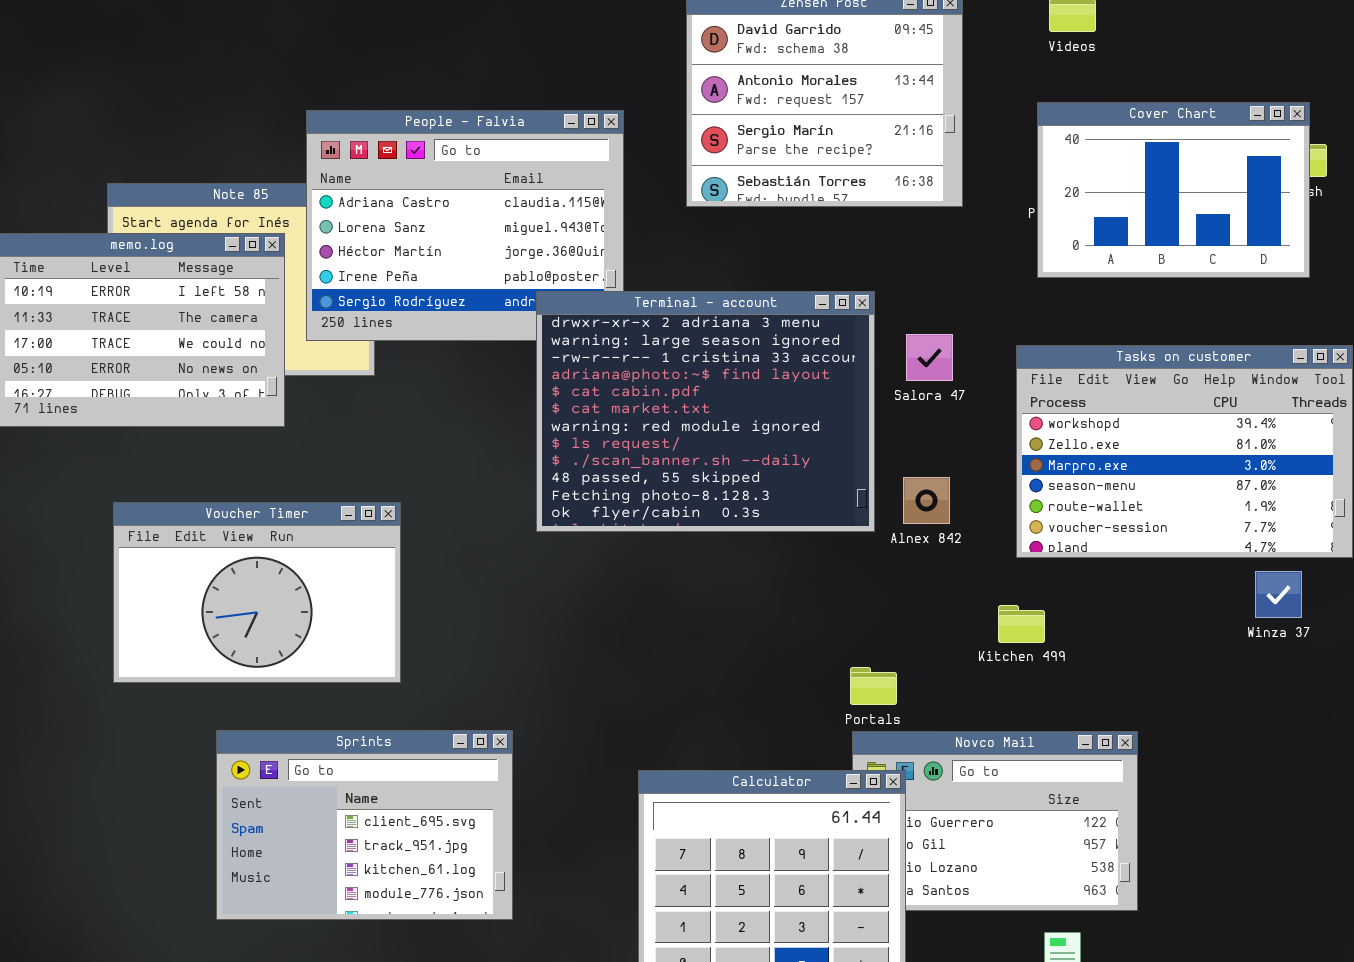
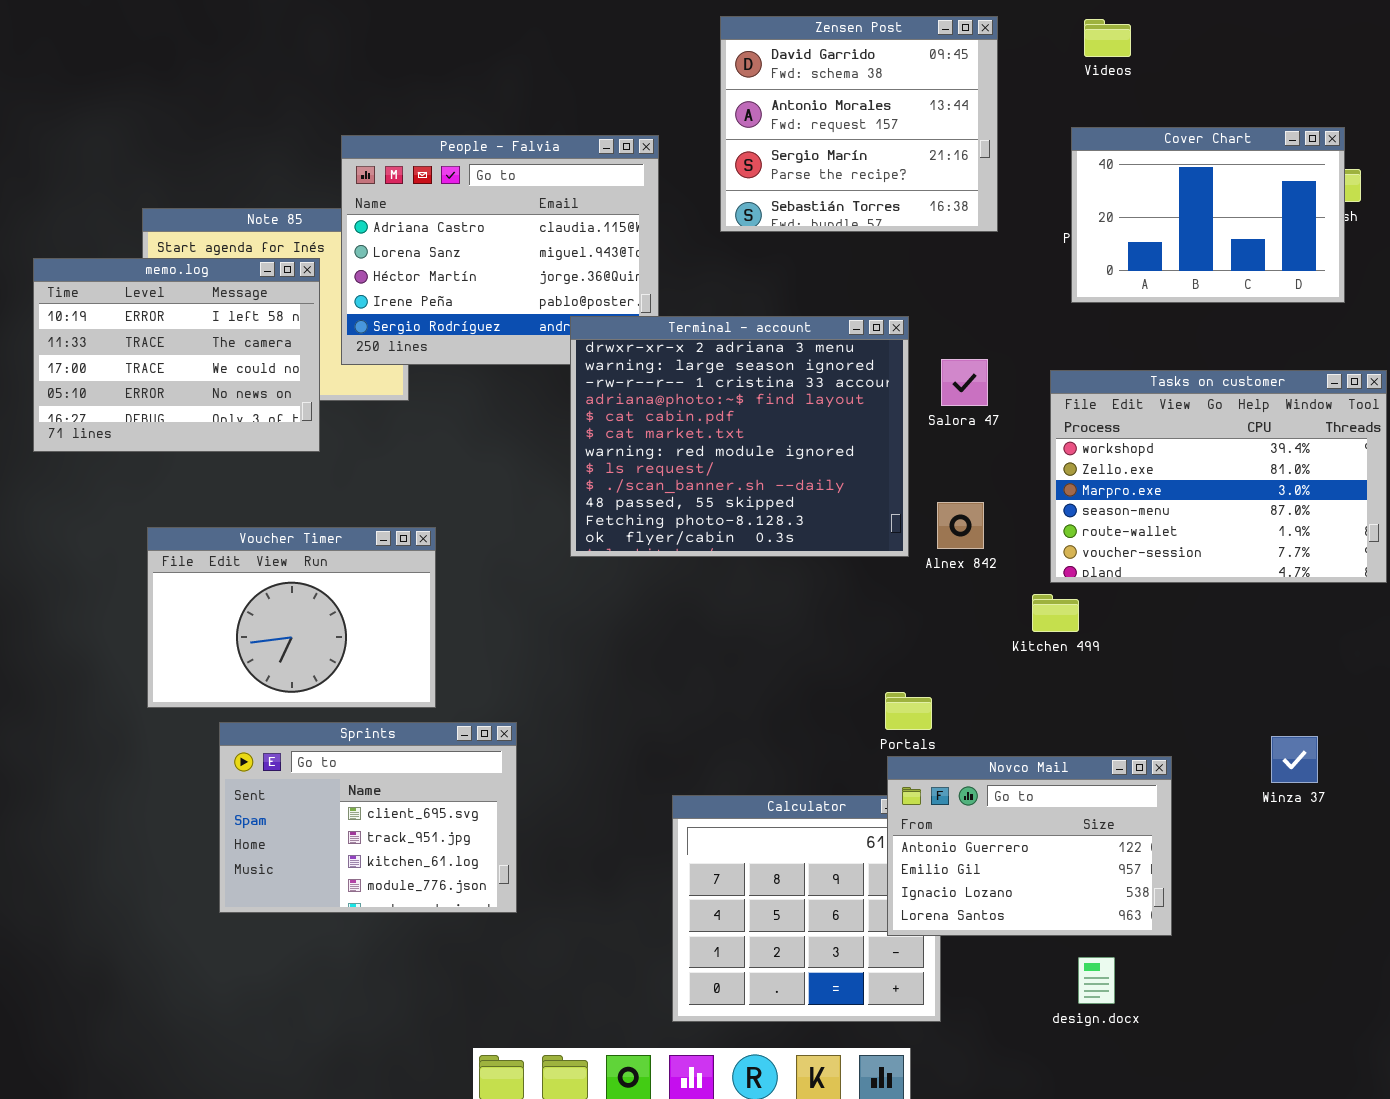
Winza 37: [1255,571,1302,618] -> [1271,736,1318,783], moved
Kitchen 499: [998,605,1045,643] -> [1032,594,1079,632], moved
Sprints: [216,730,513,920] -> [219,722,517,913], moved
Novco Mail: [852,731,1138,911] -> [887,756,1172,936], raised

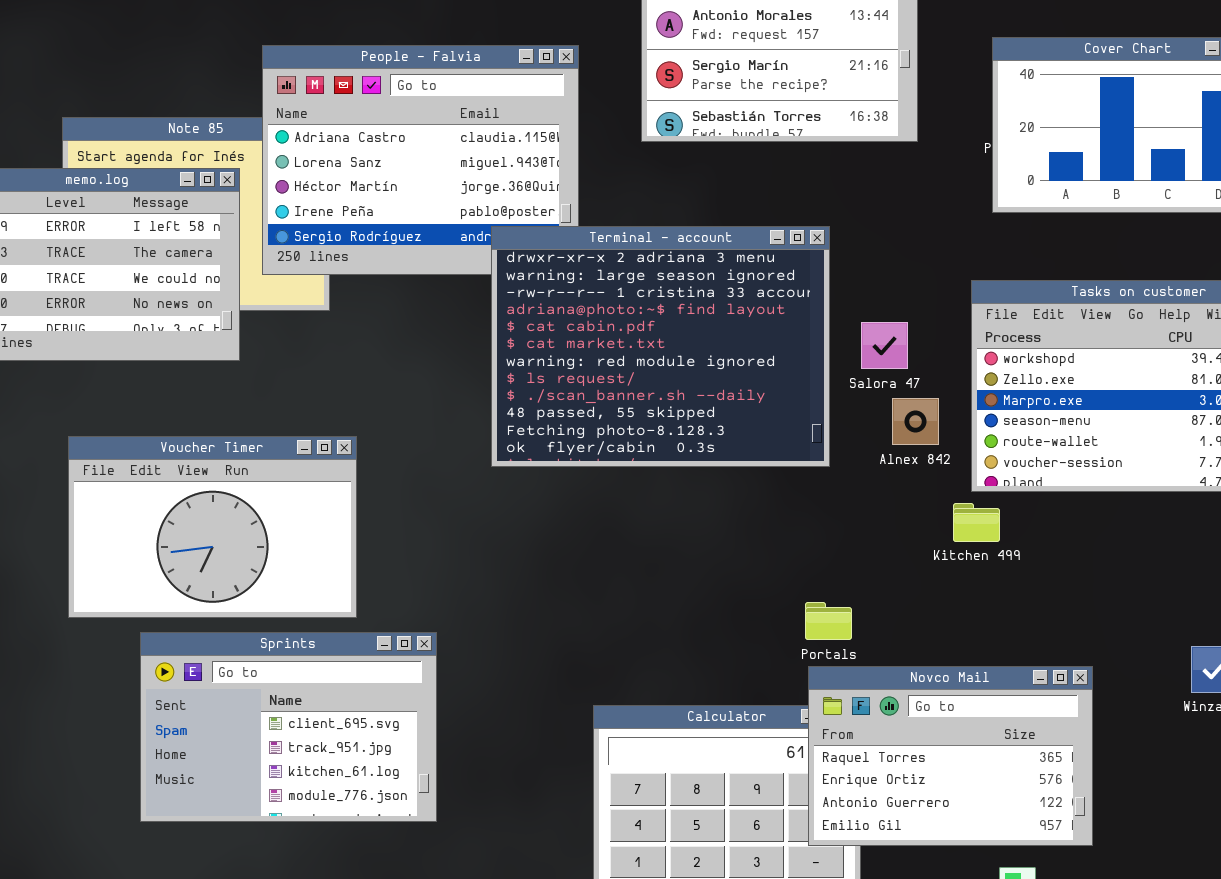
Salora 47: [941,359,988,406] -> [861,322,908,369], moved
Alnex 842: [937,502,984,549] -> [892,398,939,445], moved
Novco Mail: [887,756,1172,936] -> [808,666,1093,846], scrolled up 2 rows

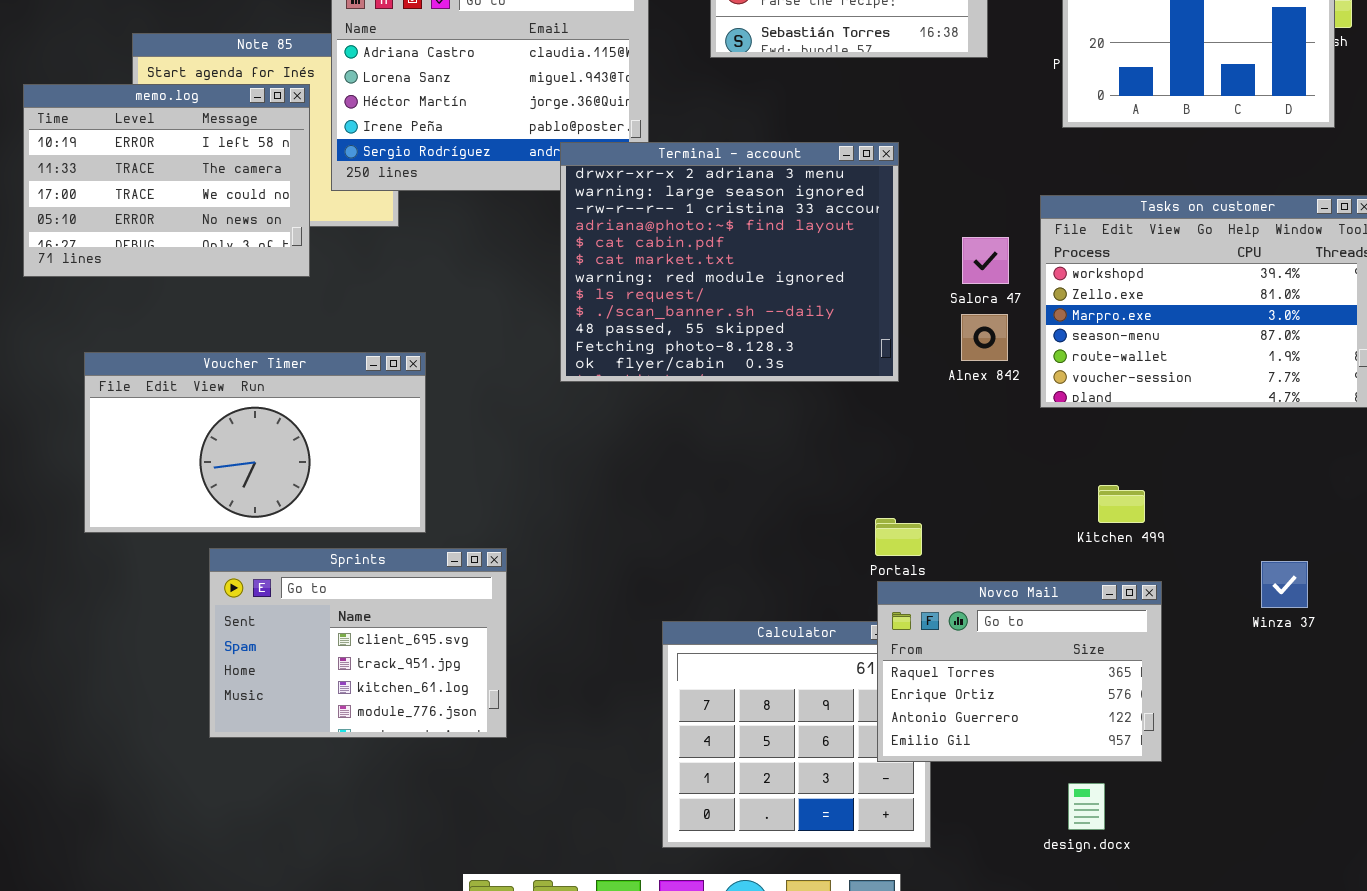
Salora 47: [861,322,908,369] -> [962,237,1009,284], moved
Voucher Timer: [68,436,357,618] -> [84,352,426,533], resized
Kitchen 499: [953,503,1000,542] -> [1098,485,1145,523], moved

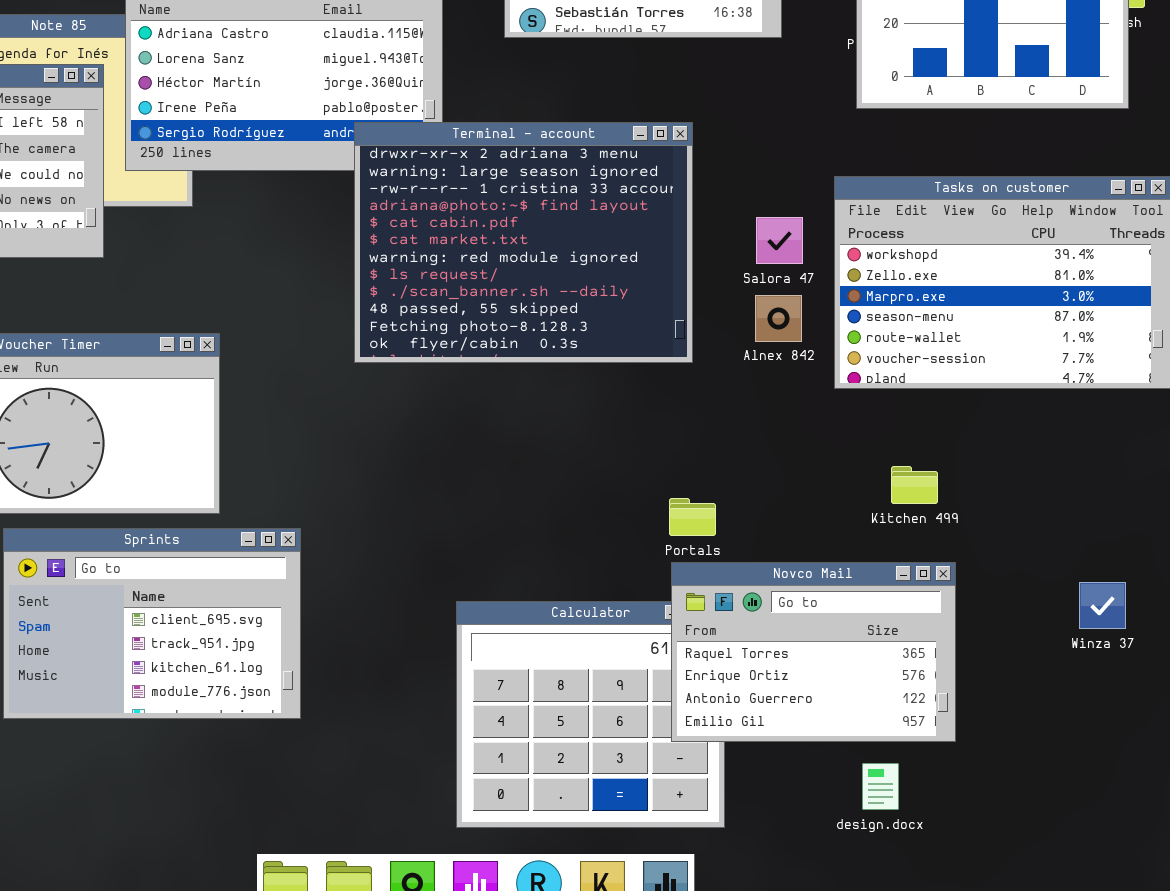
Winza 37: [1261,561,1308,608] -> [1079,582,1126,629], moved

